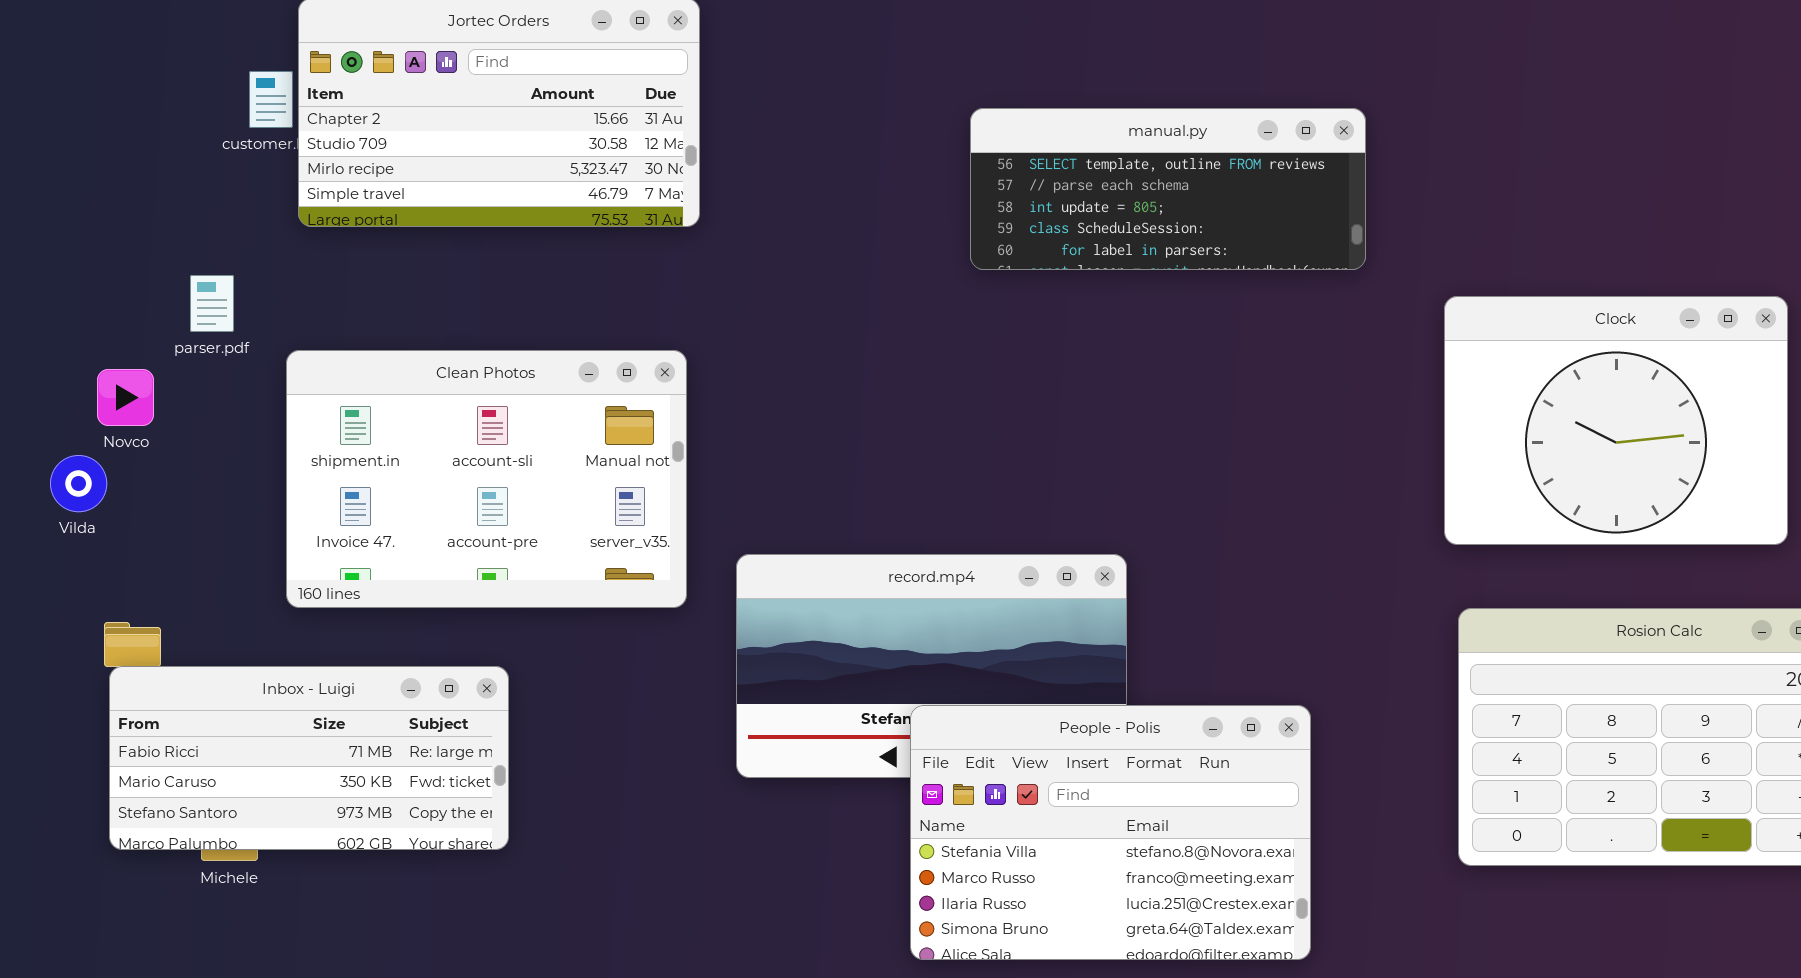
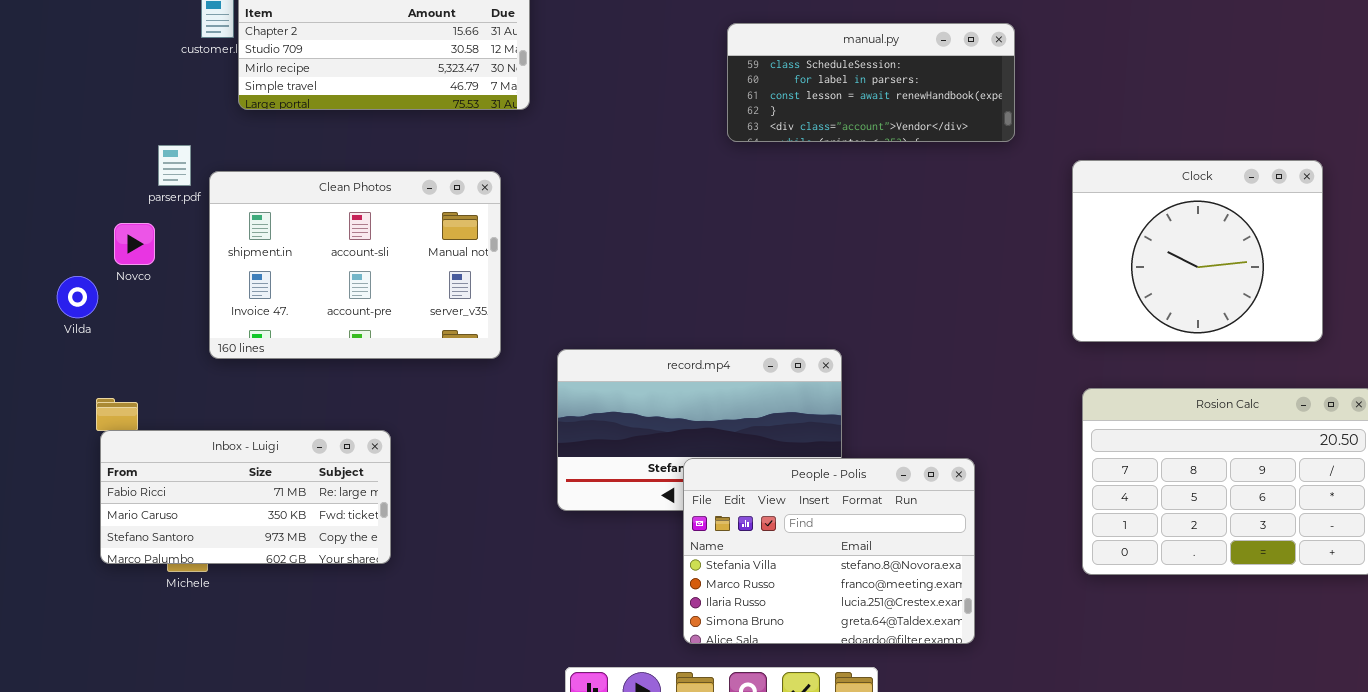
manual.py: [970,108,1366,270] -> [727,23,1015,142], scrolled down 3 rows
Clean Photos: [286,350,687,608] -> [209,171,501,359], moved
Novco: [97,369,154,426] -> [114,223,155,265], moved

